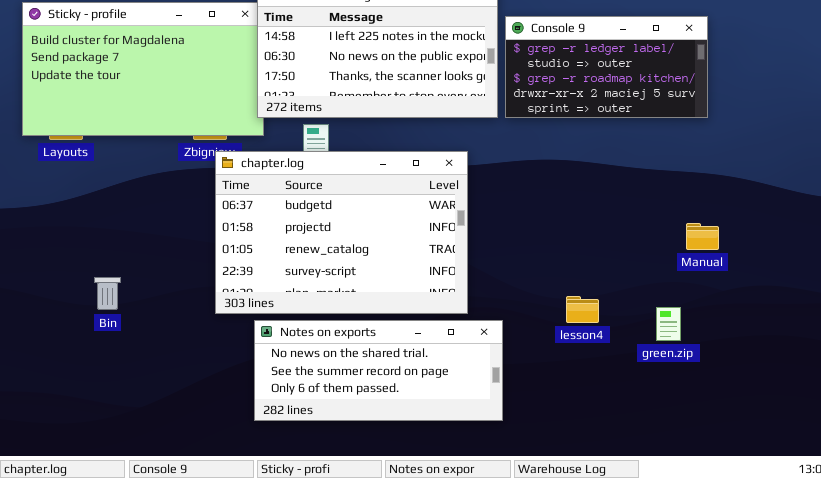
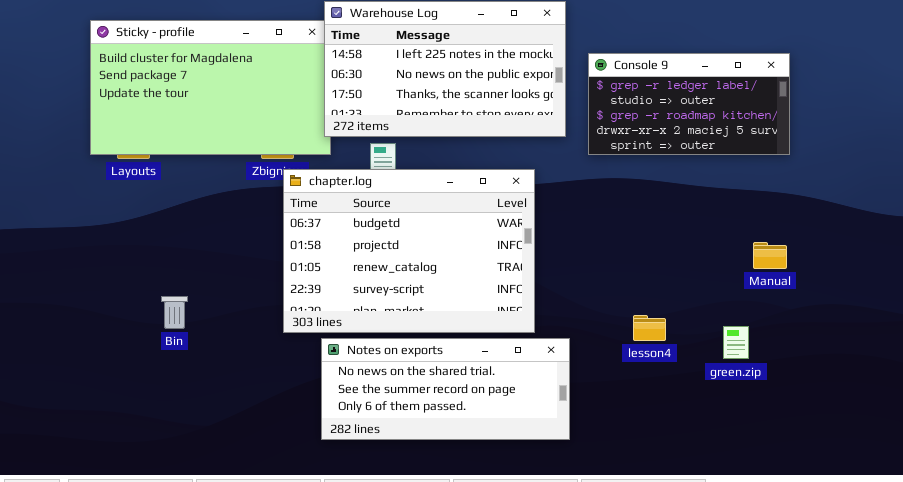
Console 9: [505,16,708,118] -> [588,53,790,155], moved

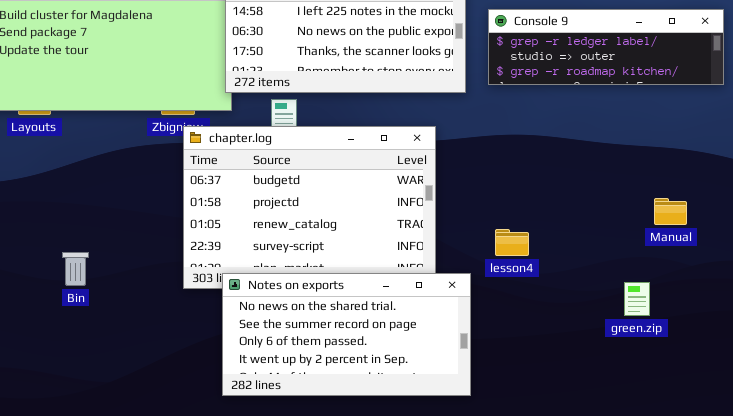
Console 9: [588,53,790,155] -> [488,9,724,85], resized
lesson4: [633,315,666,341] -> [495,229,529,256], moved
Notes on exports: [321,338,570,440] -> [222,273,471,396], resized

